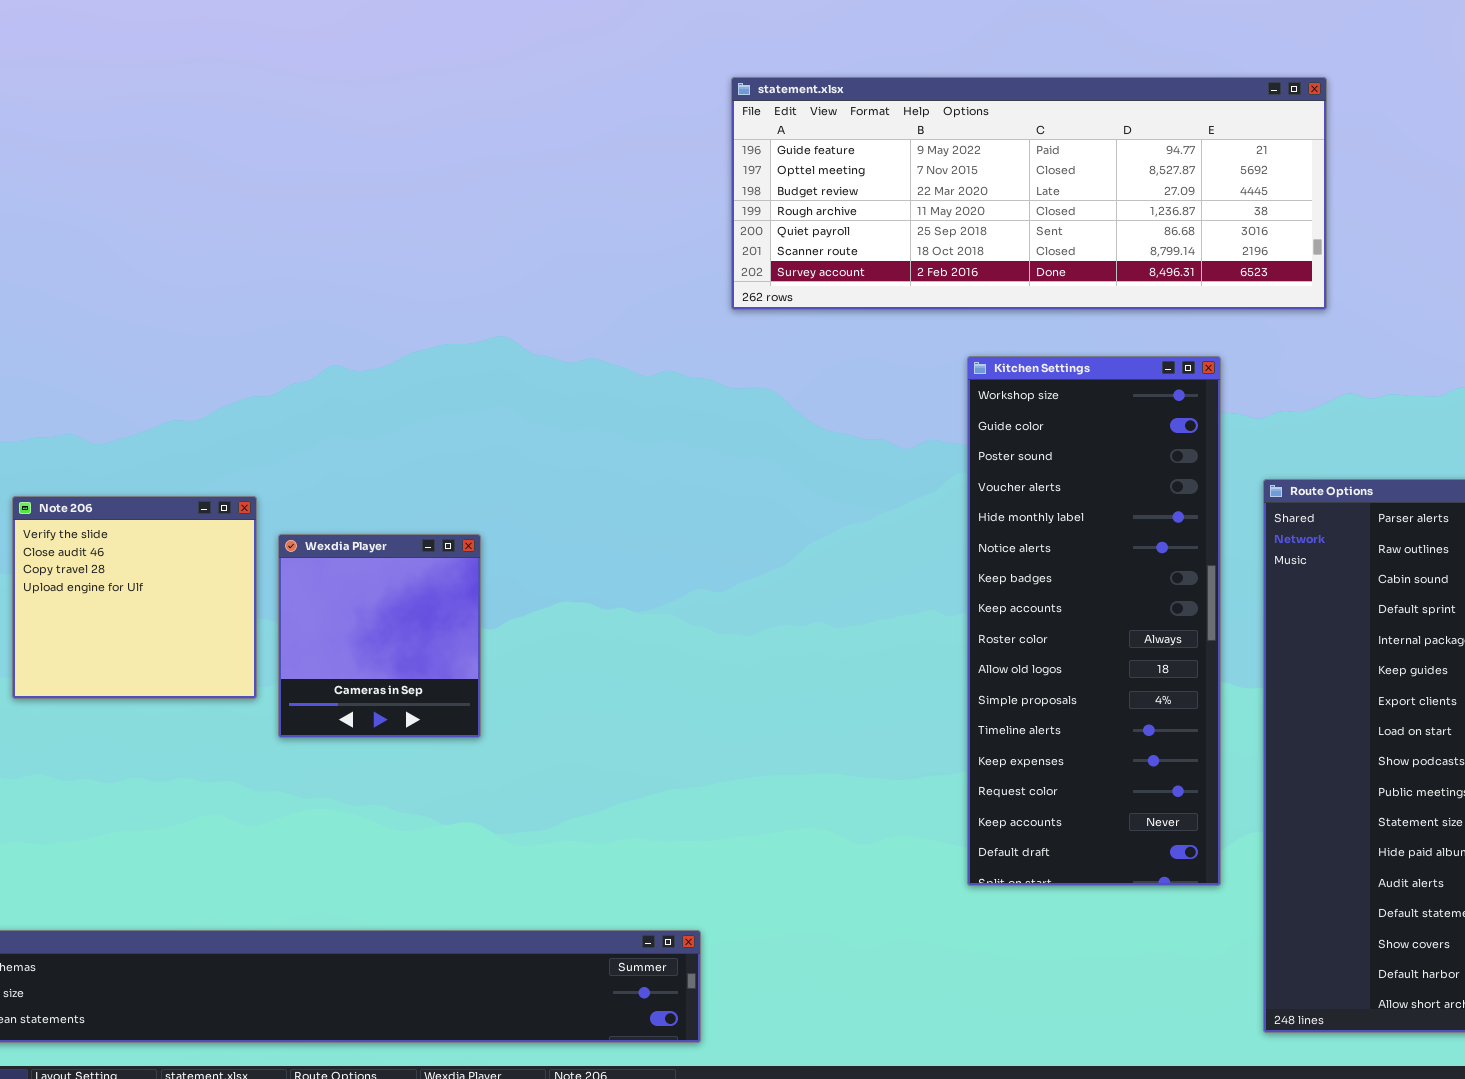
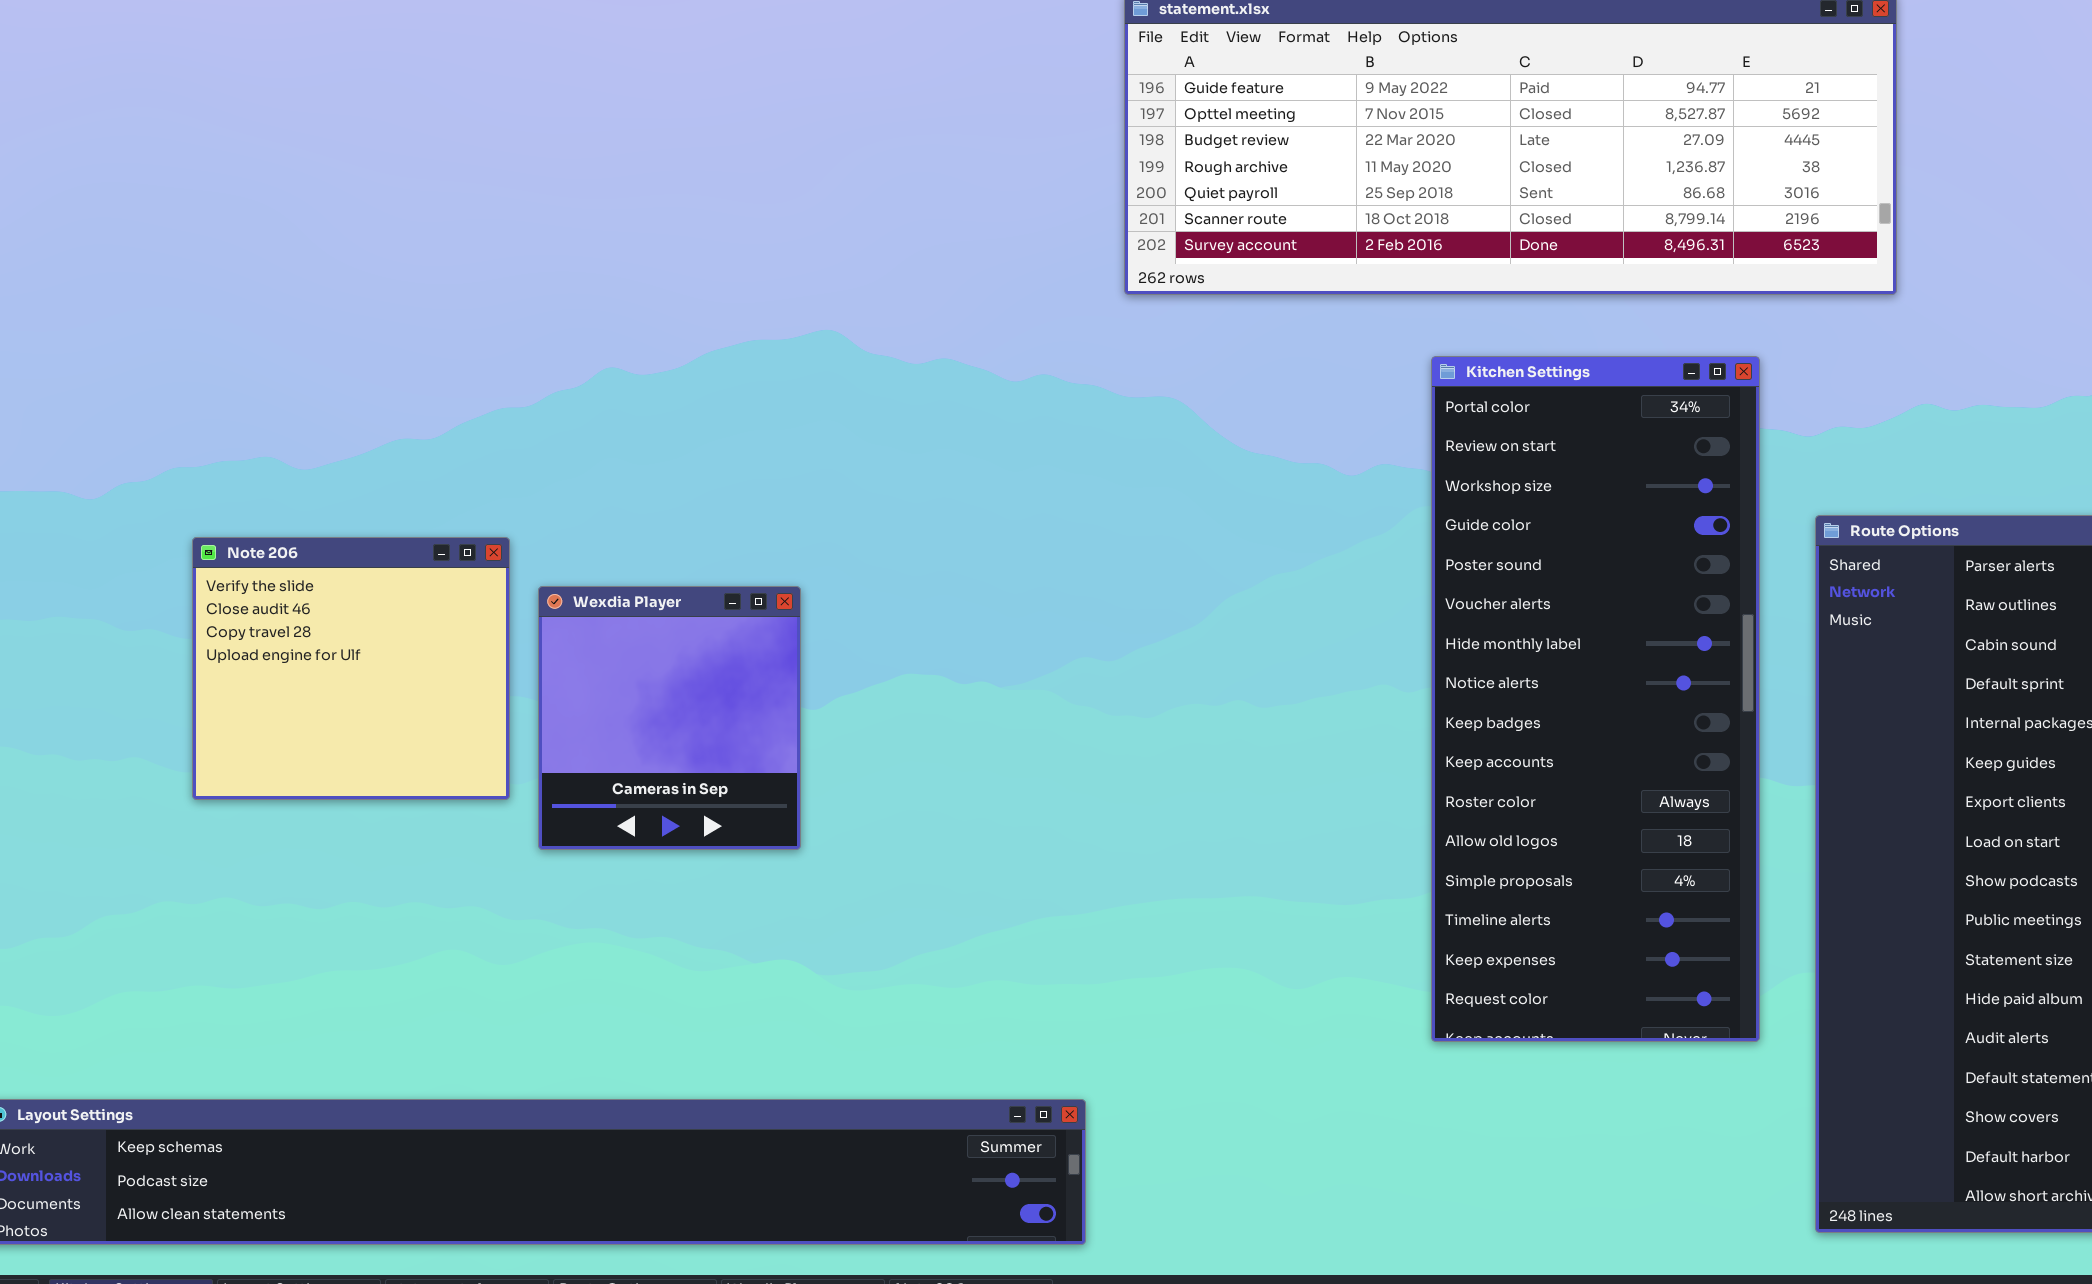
Kitchen Settings: [967,356,1221,886] -> [1431,356,1760,1042], scrolled up 2 rows

